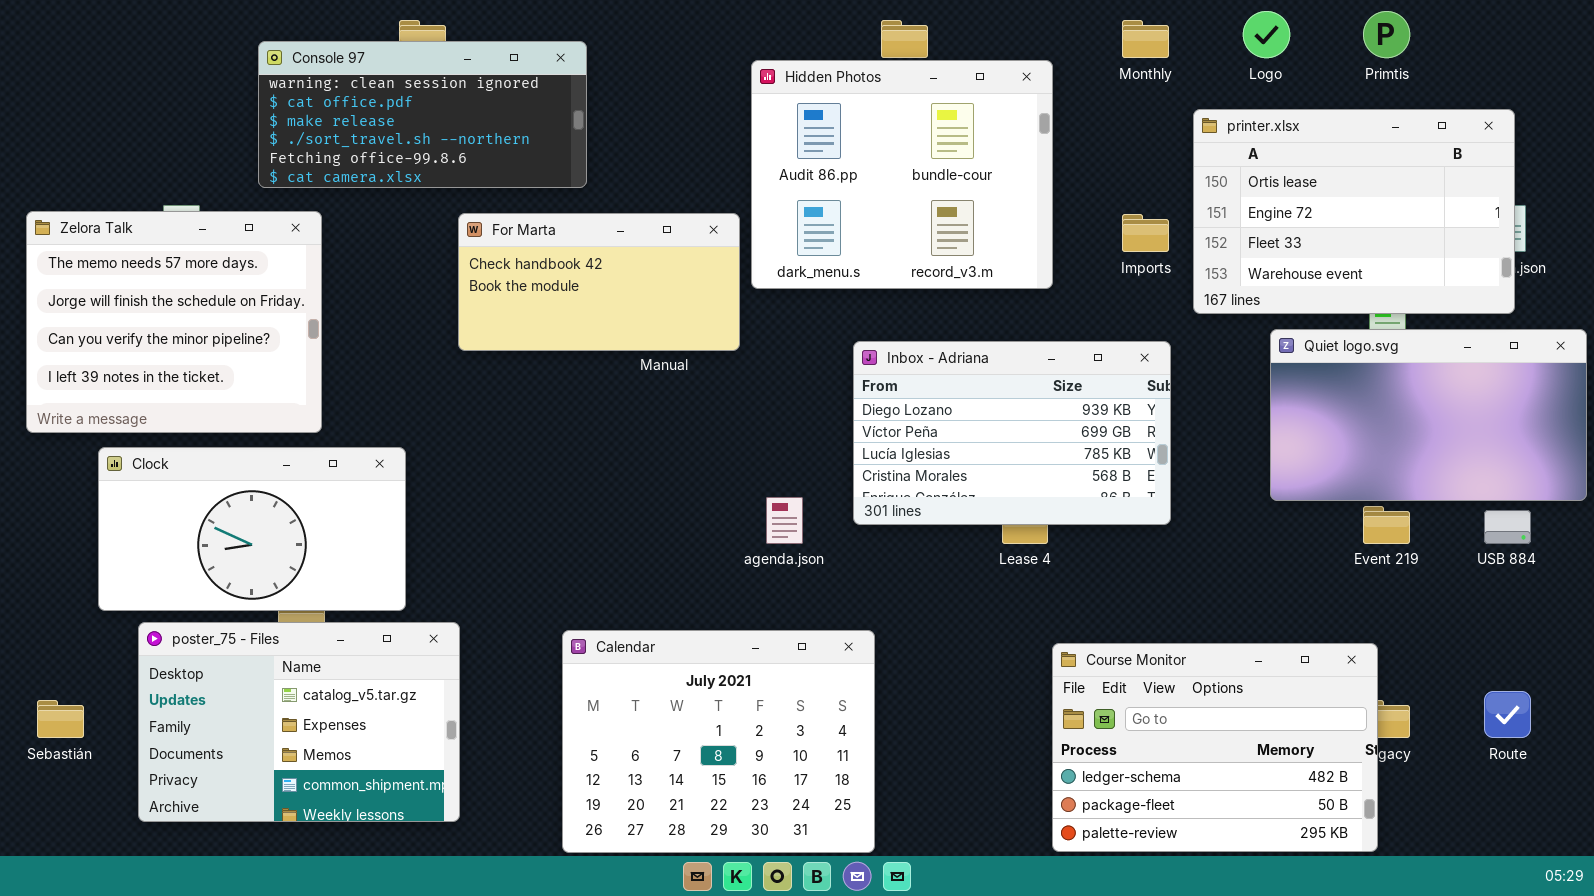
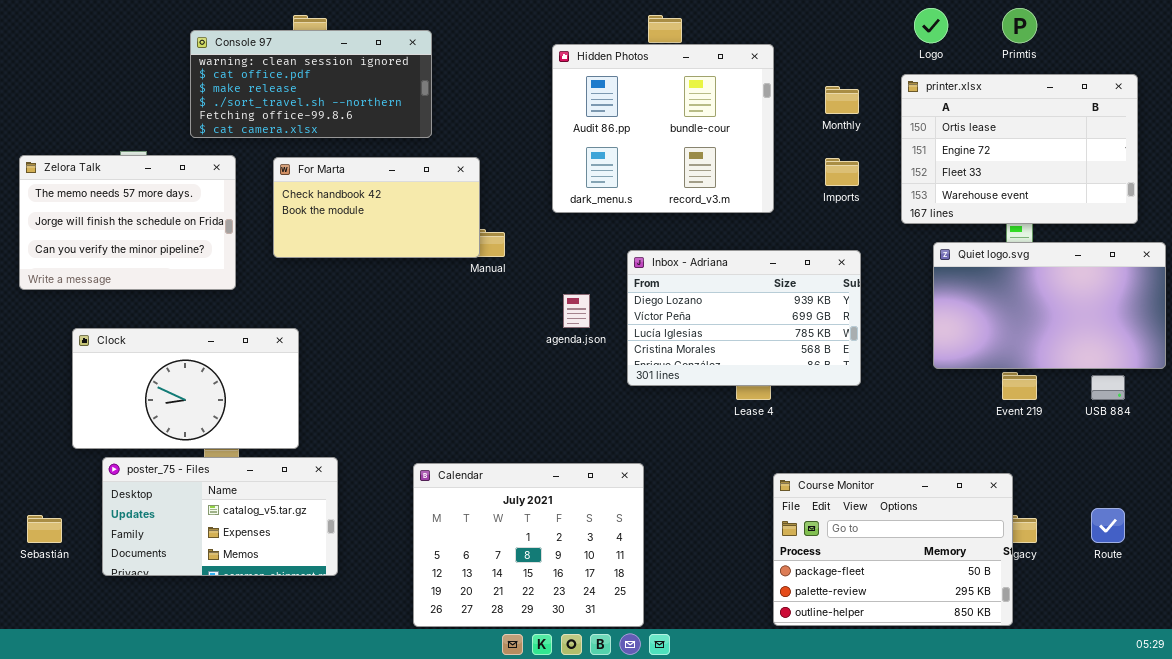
Monthly: [1122,20,1169,58] -> [825,86,859,114], moved
printer.xlsx: [1193,109,1515,314] -> [901,74,1138,224], moved
Zelora Talk: [26,211,322,433] -> [19,155,236,290], resized
For Marta: [458,213,740,351] -> [273,157,480,258], moved
agenda.json: [766,497,803,544] -> [563,294,590,328], moved
poster_75 - Files: [138,622,460,822] -> [102,457,338,576], resized
Course Monitor: [1052,643,1378,852] -> [773,473,1013,626], scrolled down 1 row

